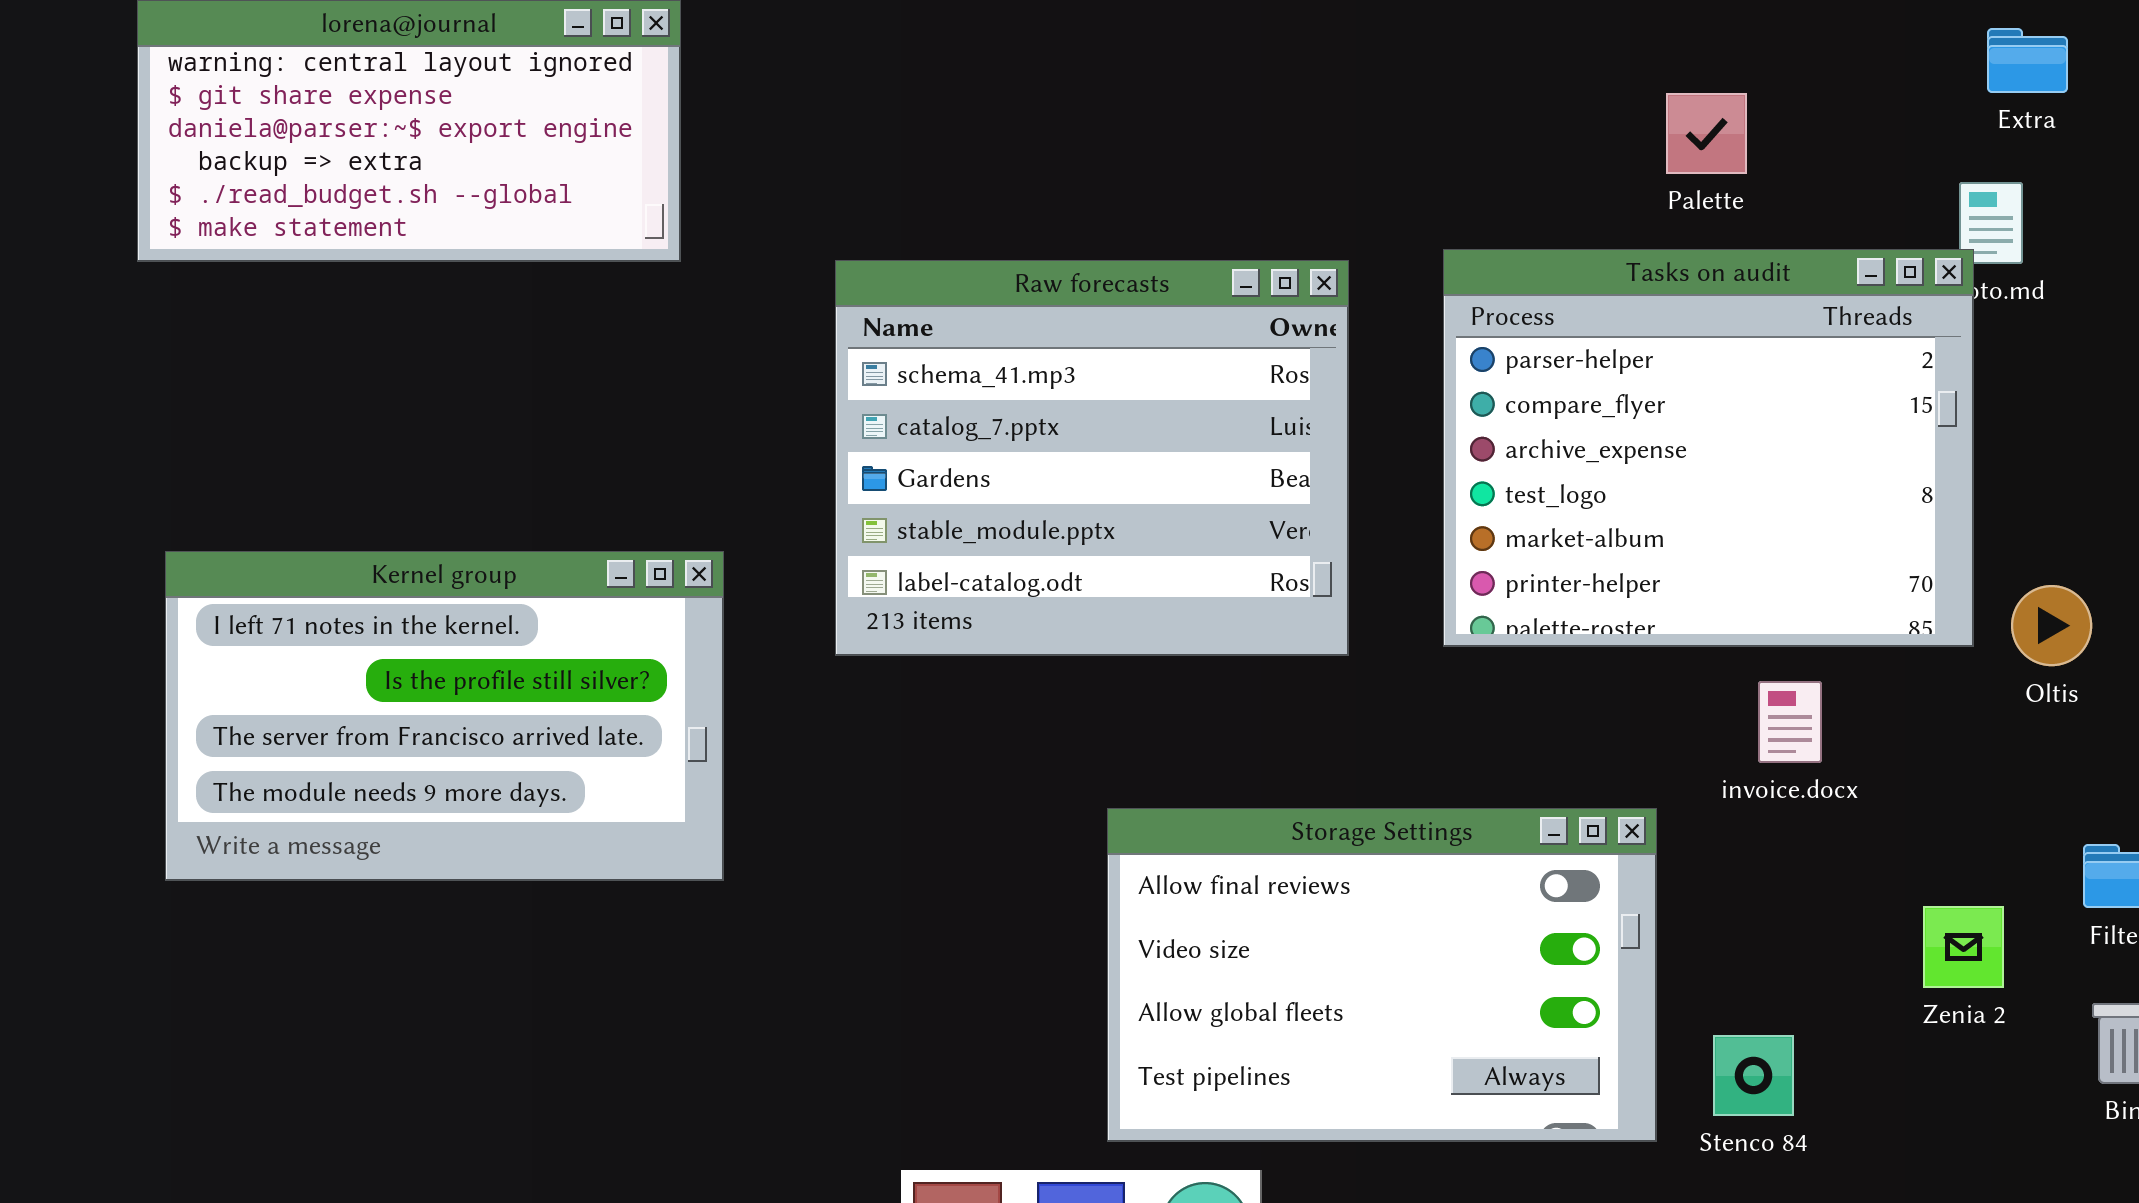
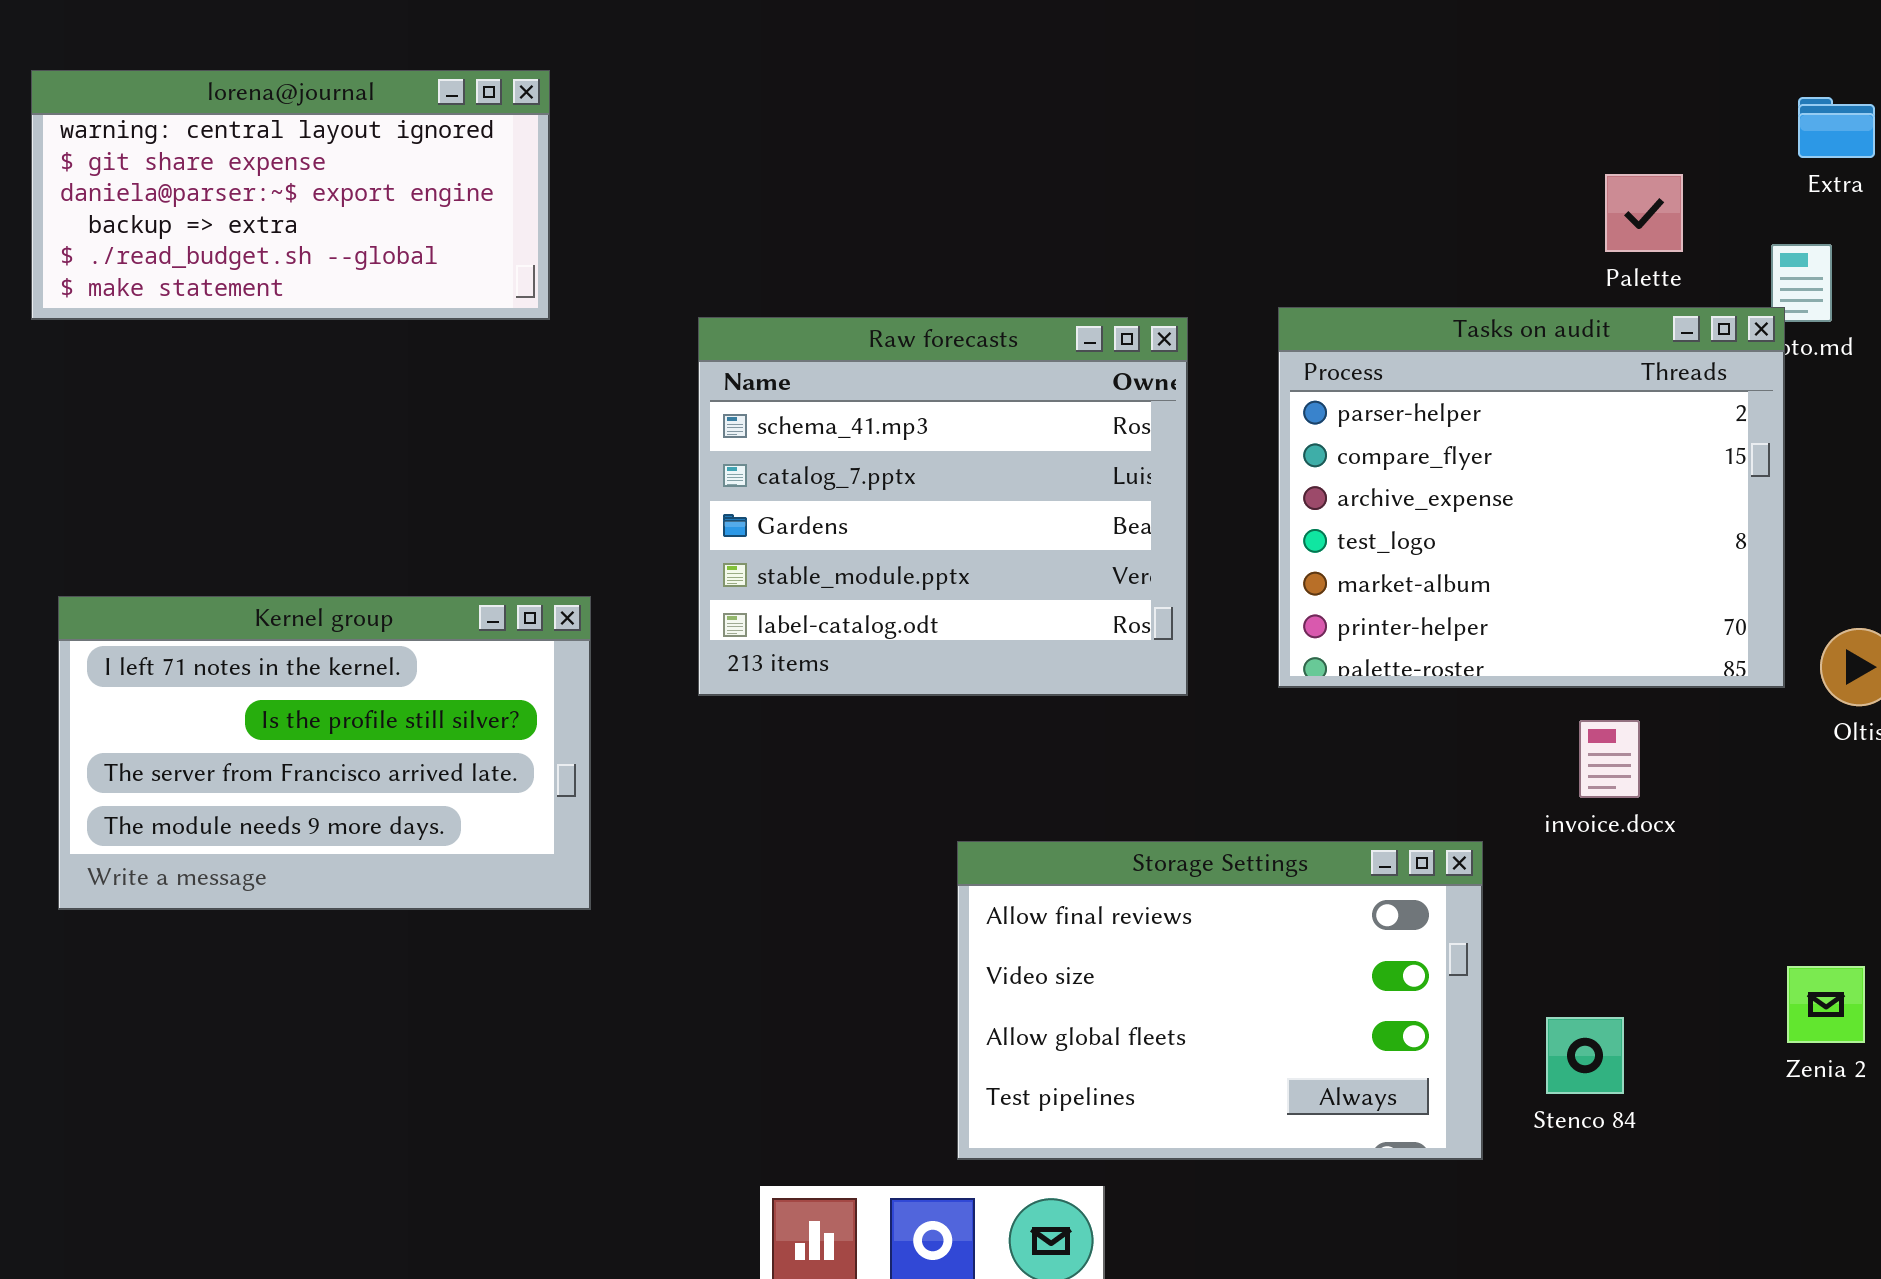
Palette: [1666,93,1747,174] -> [1605,174,1683,252], moved
Zenia 2: [1923,906,2004,988] -> [1787,966,1865,1043], moved
Stenco 84: [1713,1035,1794,1116] -> [1546,1017,1624,1094], moved

